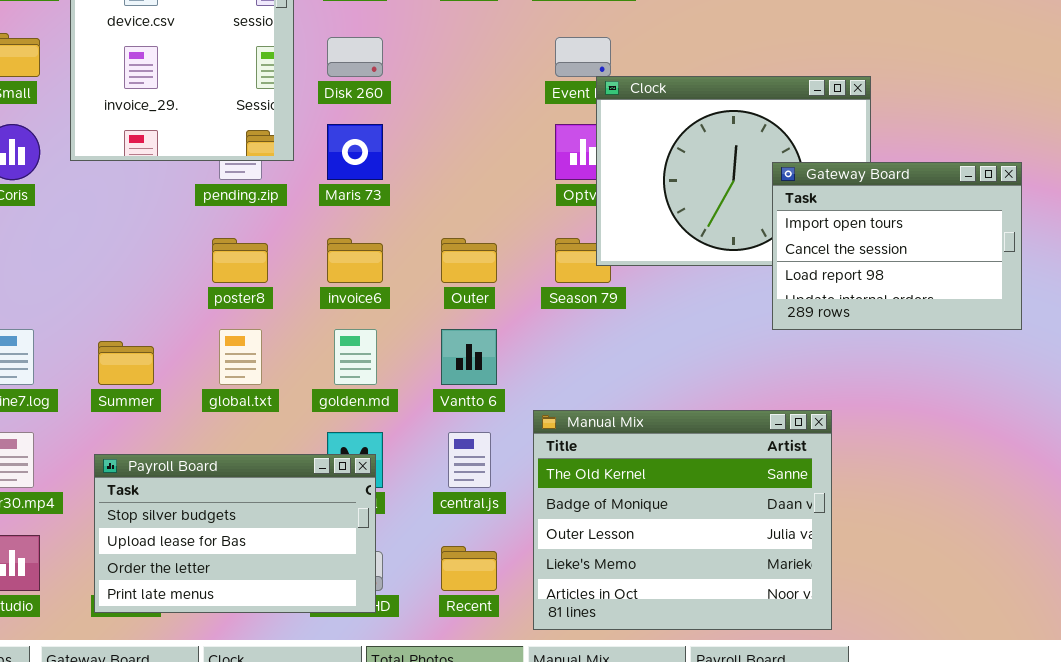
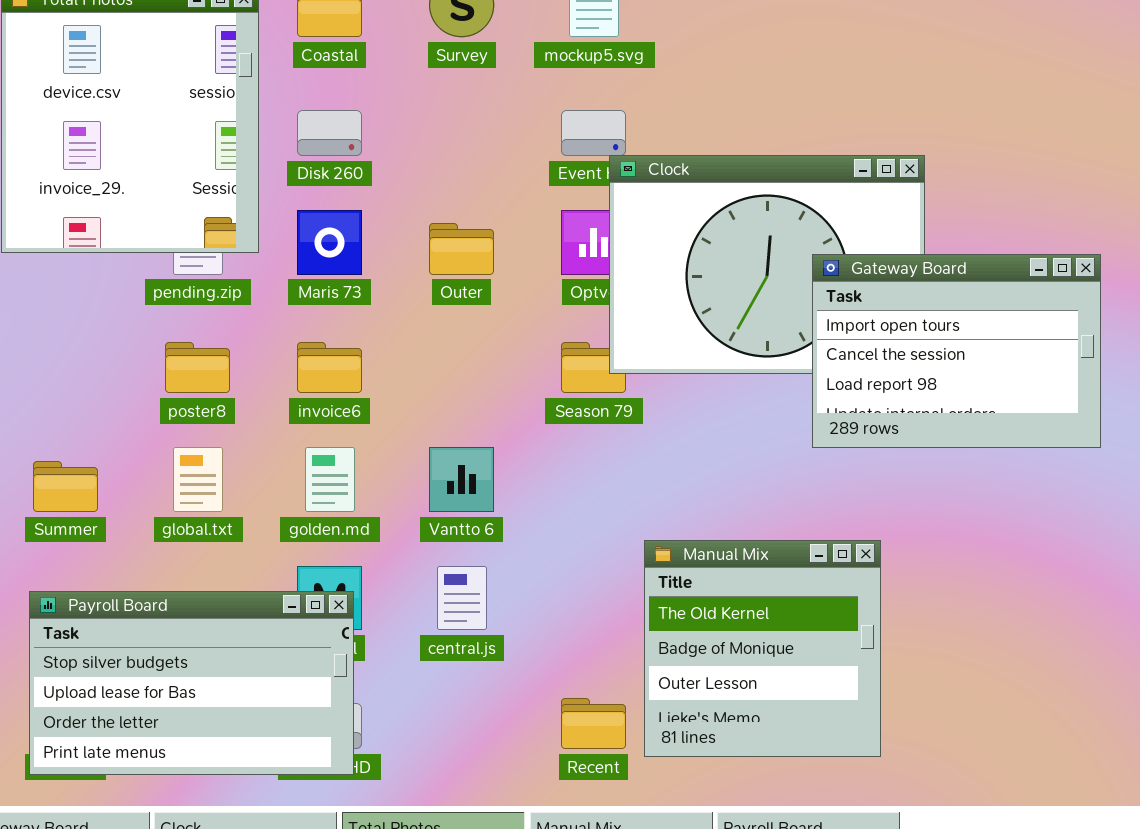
Outer: [441,238,497,283] -> [429,223,494,275], moved
Manual Mix: [533,410,832,630] -> [644,540,881,757], resized
Recent: [441,546,497,591] -> [561,698,626,749], moved

